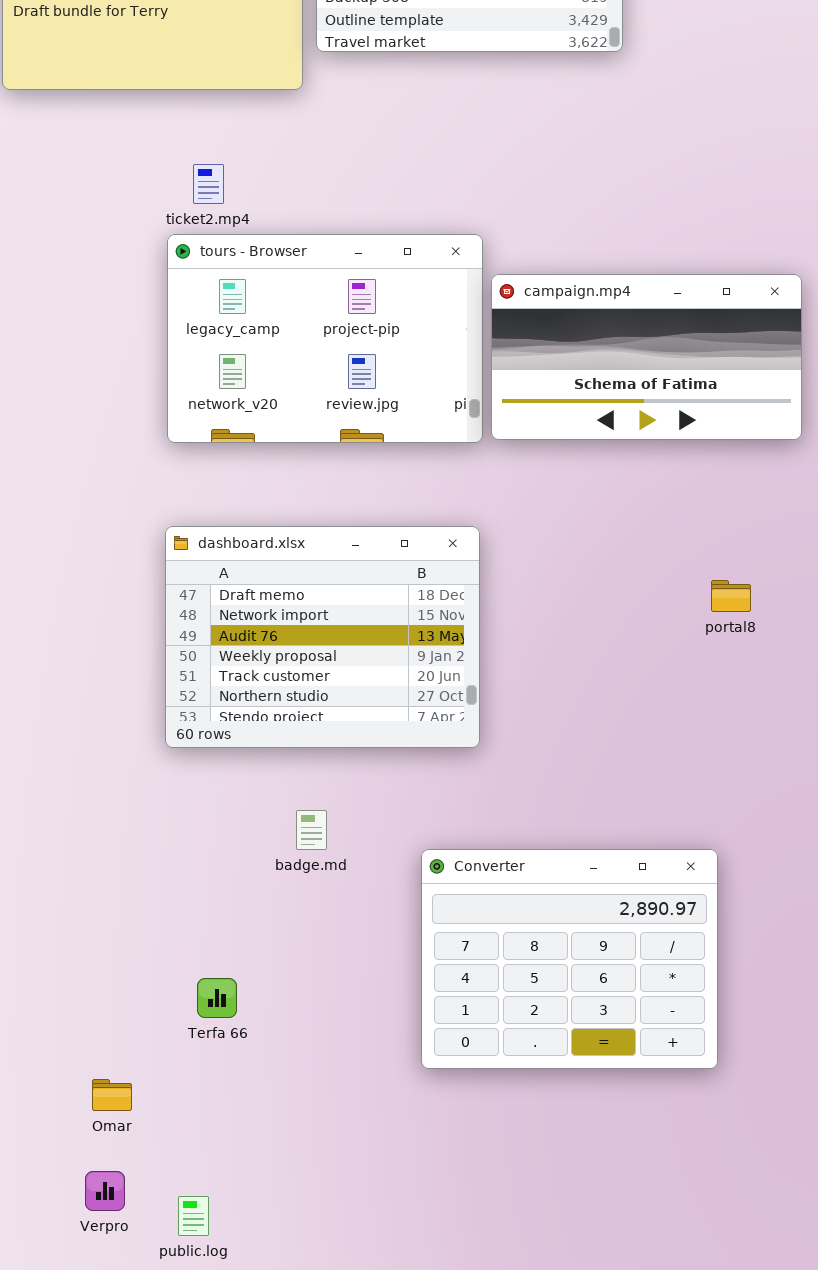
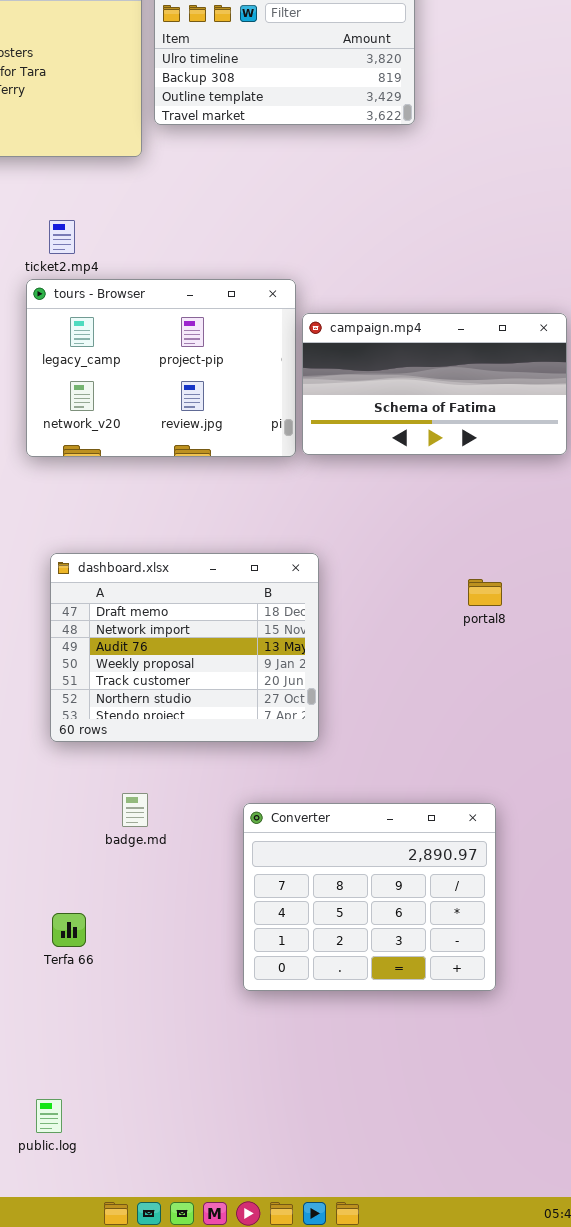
dashboard.xlsx: [165,526,480,748] -> [50,553,319,742], moved
portal8: [711,580,751,612] -> [468,579,502,606], moved
badge.md: [296,810,327,850] -> [122,793,148,827], moved

